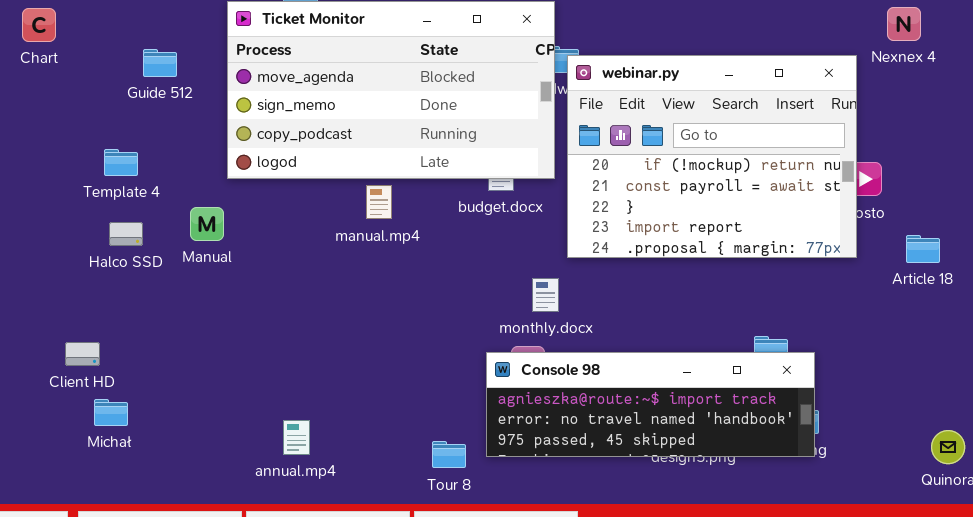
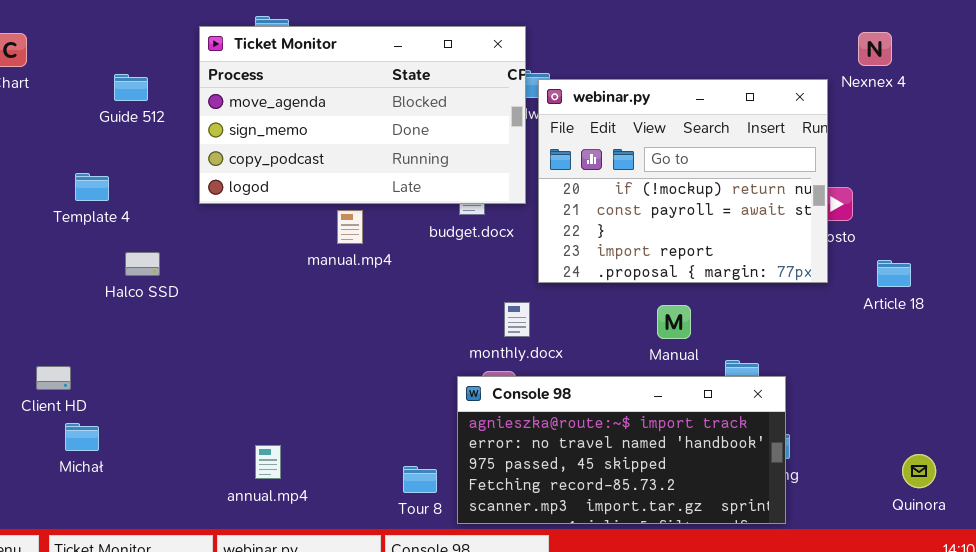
Manual: [190,207,224,241] -> [657,305,691,339], moved
Halco SSD: [109,222,143,246] -> [125,252,160,276], moved
Console 98: [486,352,815,457] -> [457,376,786,524], resized

